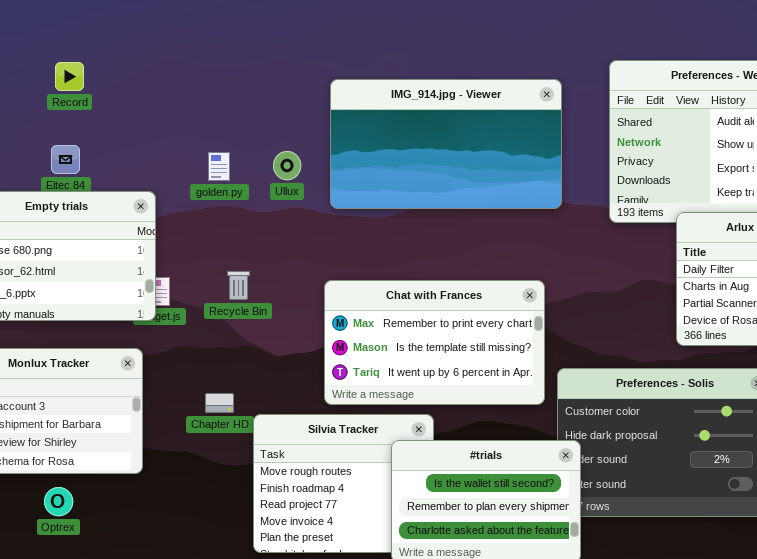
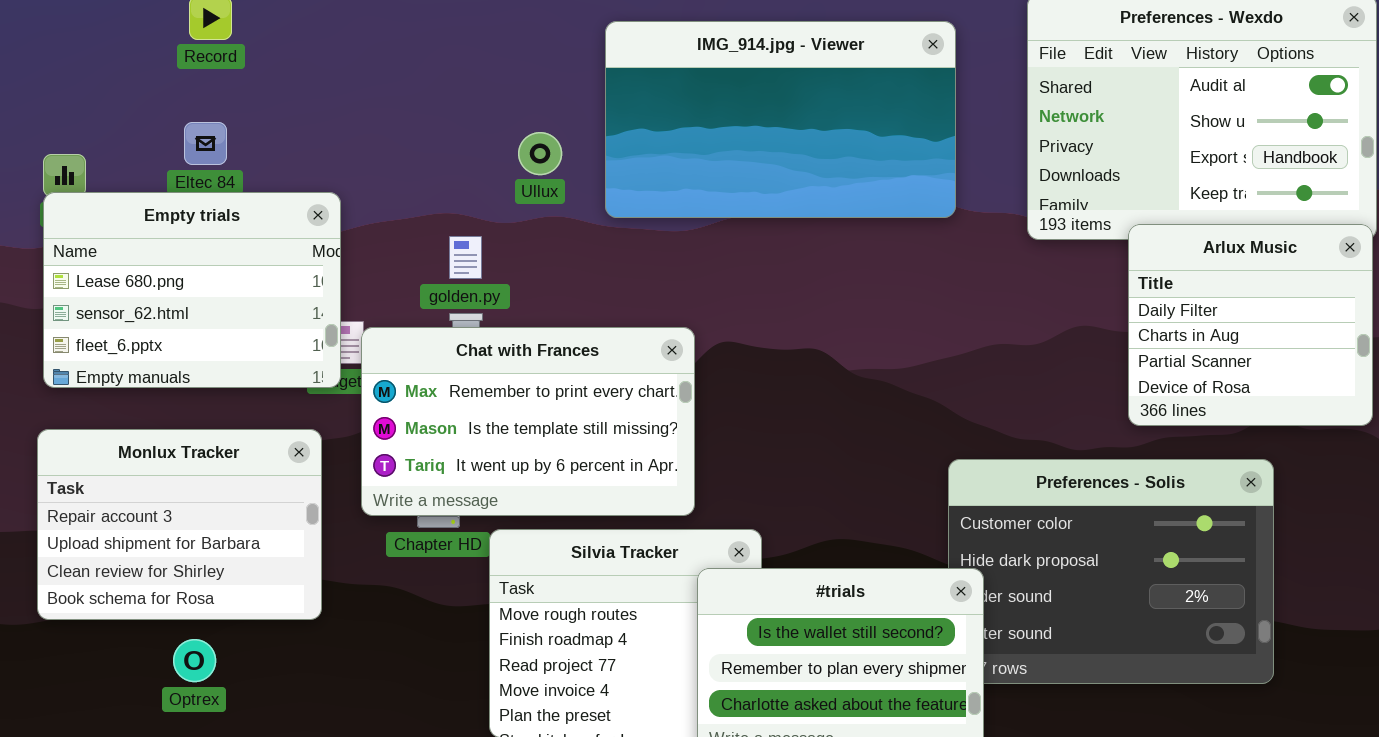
golden.py: [208,152,230,181] -> [449,236,482,279], moved
Chat with Frances: [324,280,545,405] -> [361,327,695,516], moved

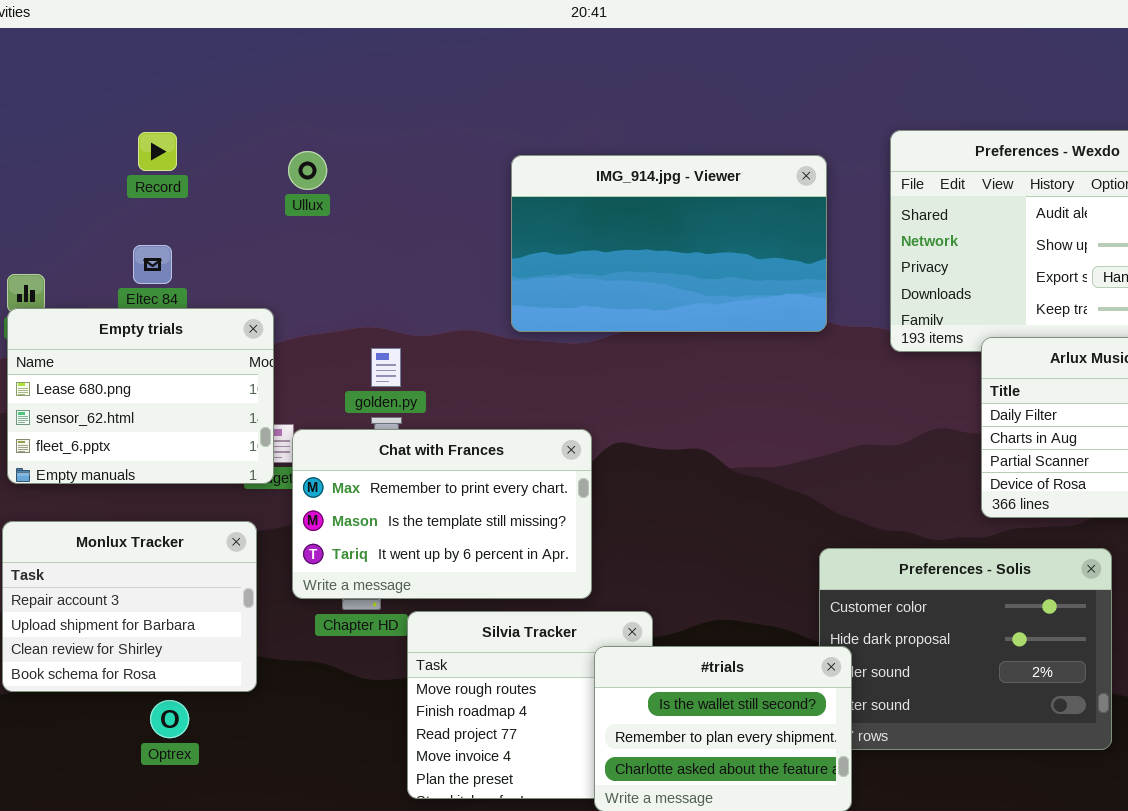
Ullux: [518,132,562,175] -> [288,151,327,190], moved
Optrex: [173,639,216,682] -> [150,700,189,738], moved

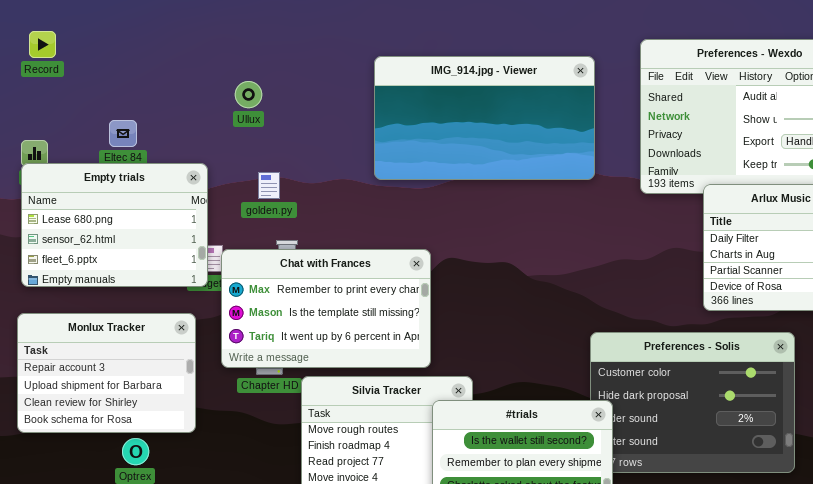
Record: [138,132,177,171] -> [29,31,56,58], moved
Ullux: [288,151,327,190] -> [235,81,262,108], moved
golden.py: [371,348,401,387] -> [258,172,280,199], moved

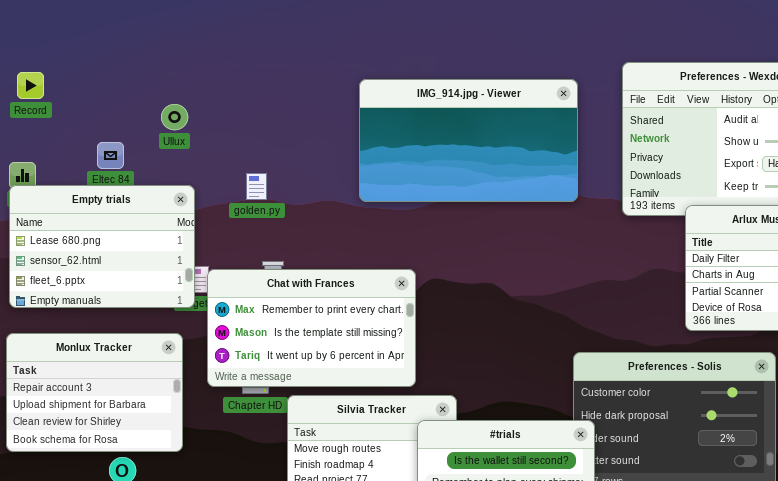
Record: [29,31,56,58] -> [17,72,44,99], moved
Ullux: [235,81,262,108] -> [161,104,188,130], moved
golden.py: [258,172,280,199] -> [246,173,267,200], moved

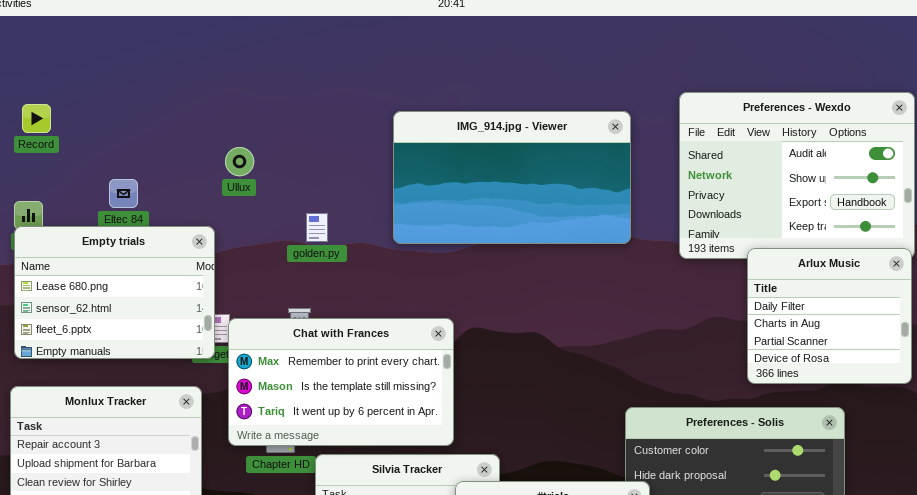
Ullux: [161,104,188,130] -> [225,147,254,176], moved
golden.py: [246,173,267,200] -> [306,213,328,242], moved

